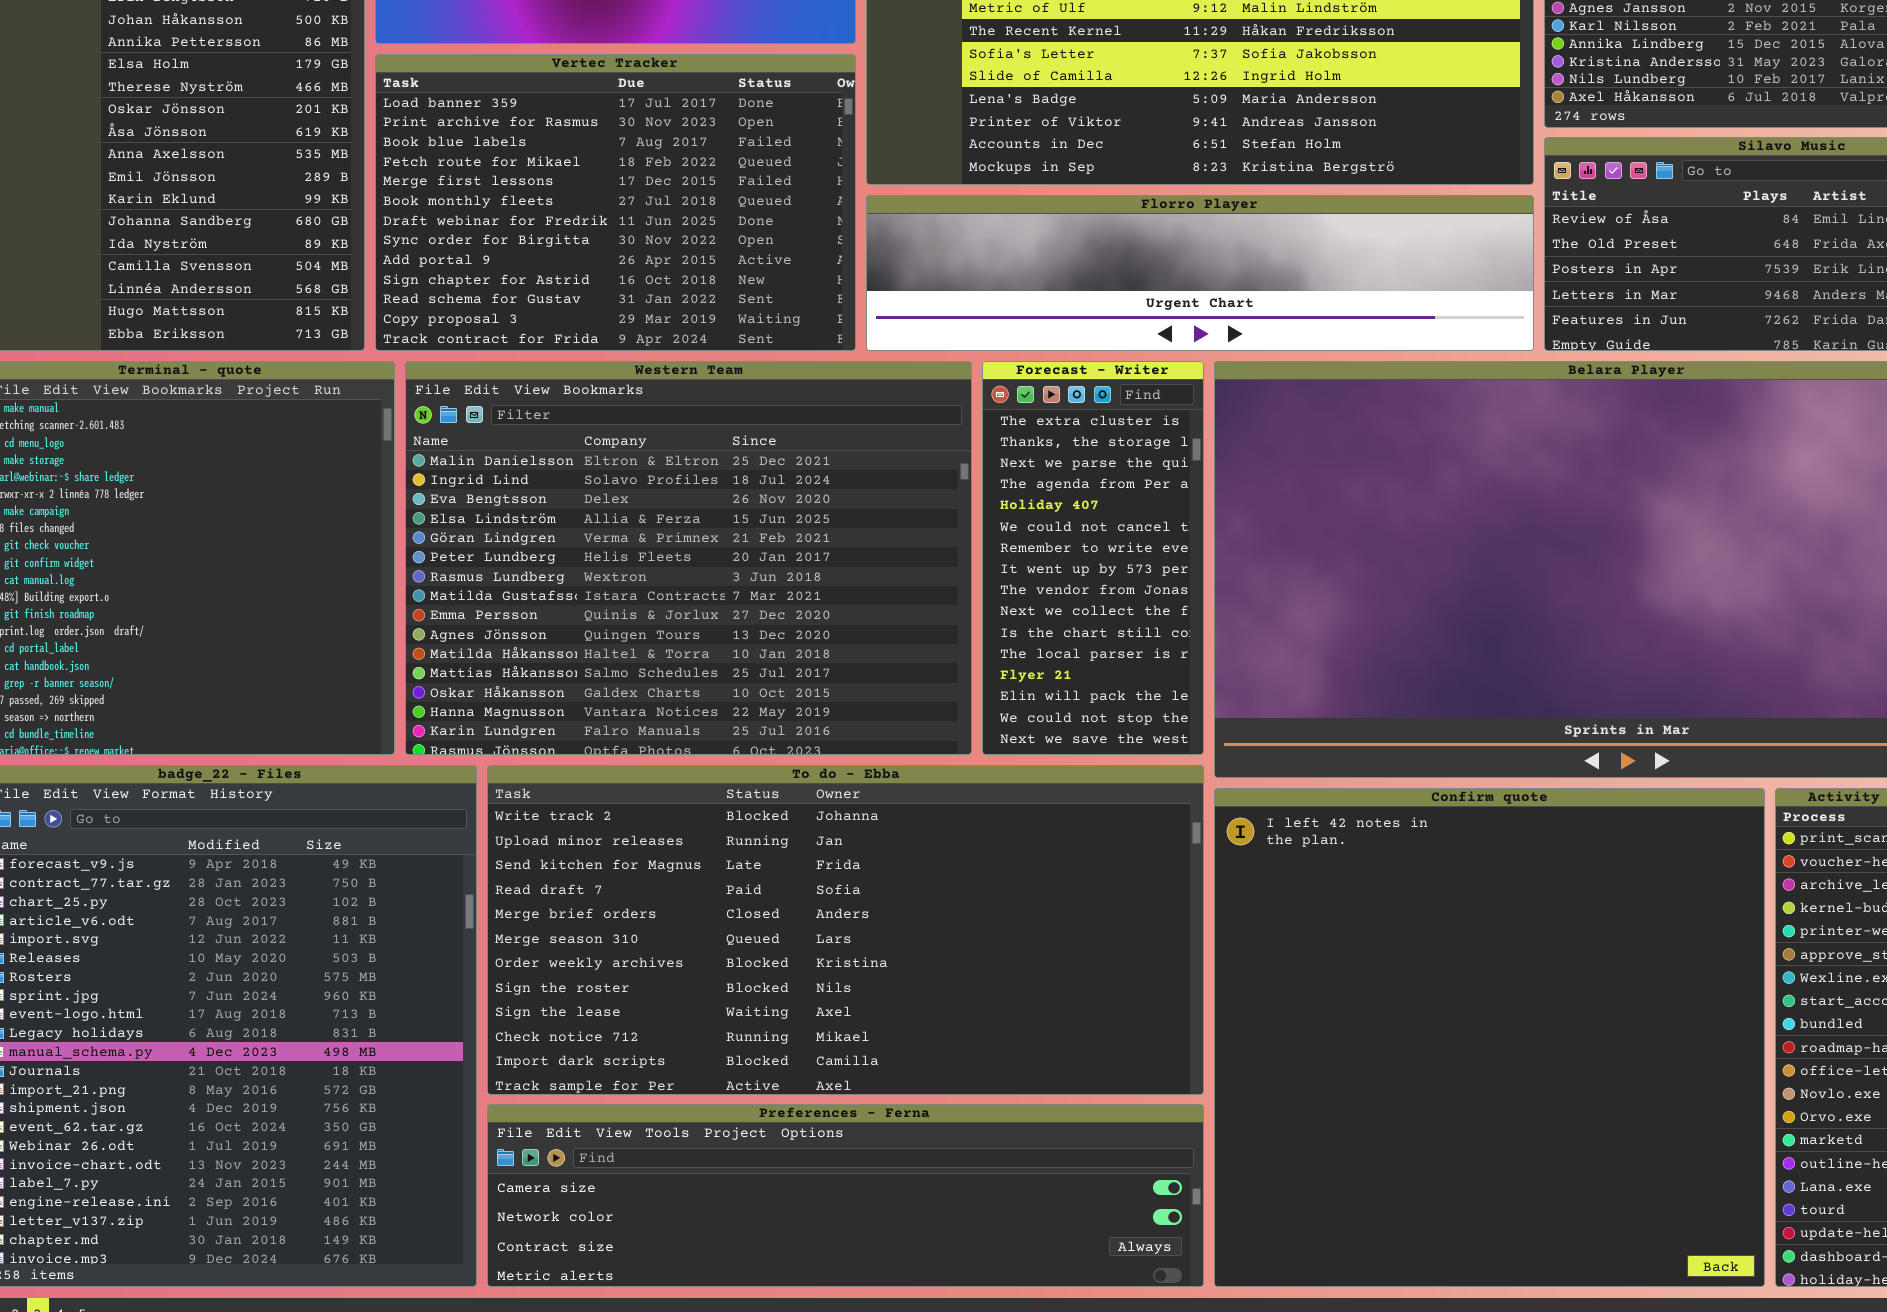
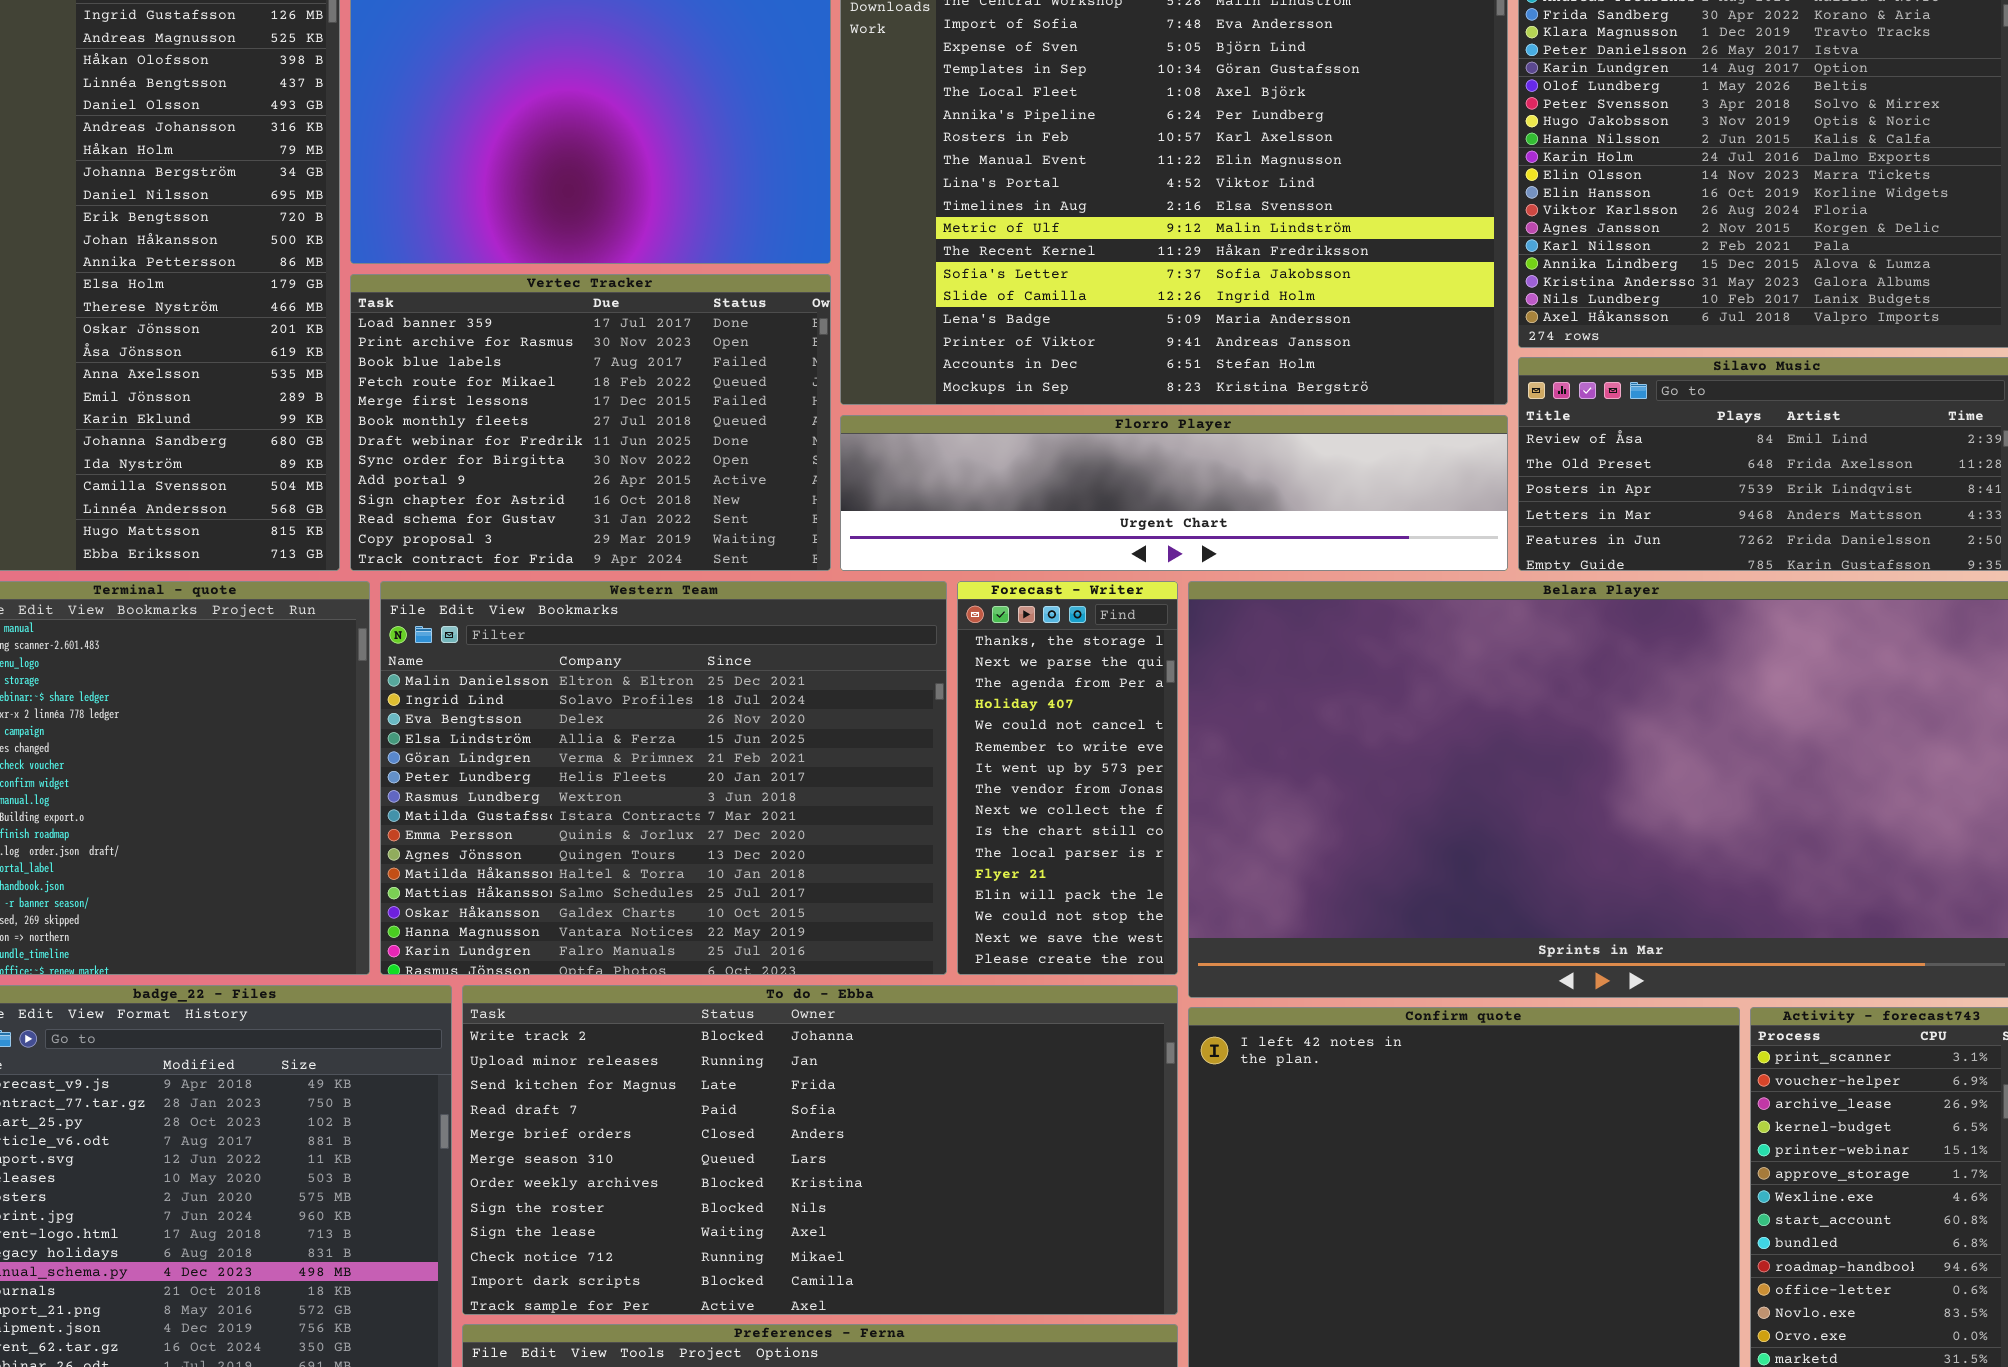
Forecast - Writer: [982,361,1204,755] -> [957,581,1178,975], scrolled down 1 row

